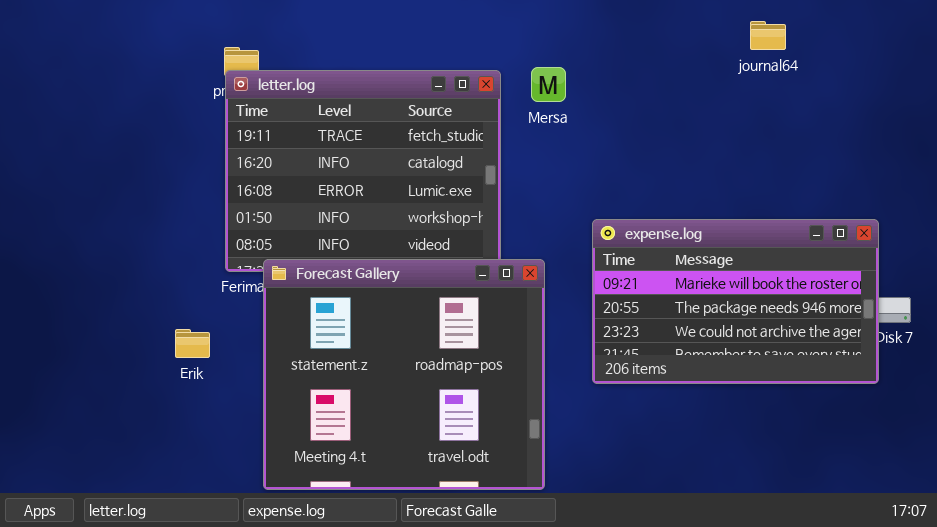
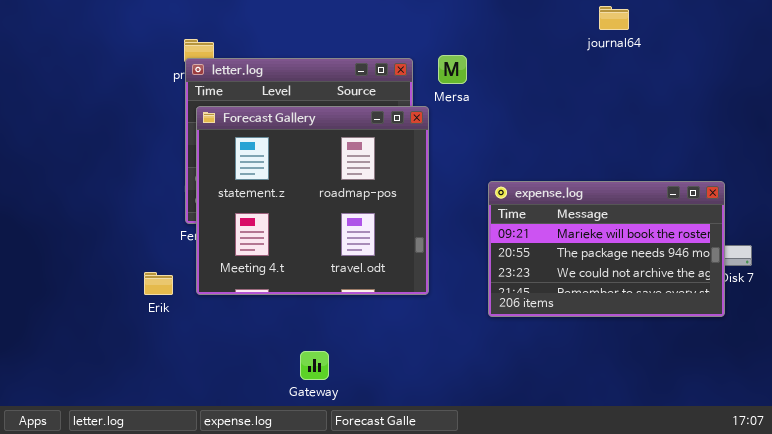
journal64: [750,21,786,50] -> [599,6,629,30], moved
Forecast Gallery: [263,259,545,490] -> [196,106,429,295], moved

